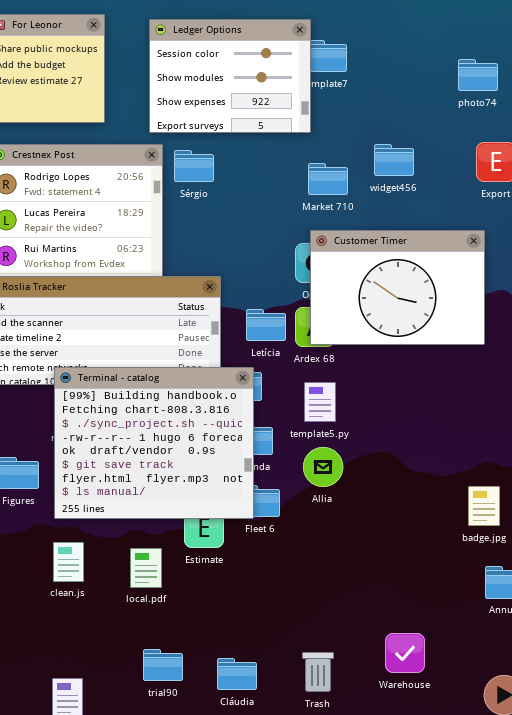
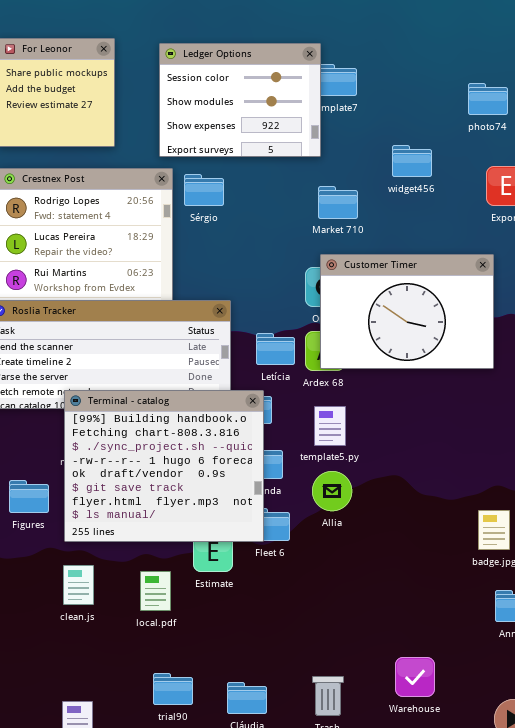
widget456: [374,144,414,176] -> [392,145,432,177], moved

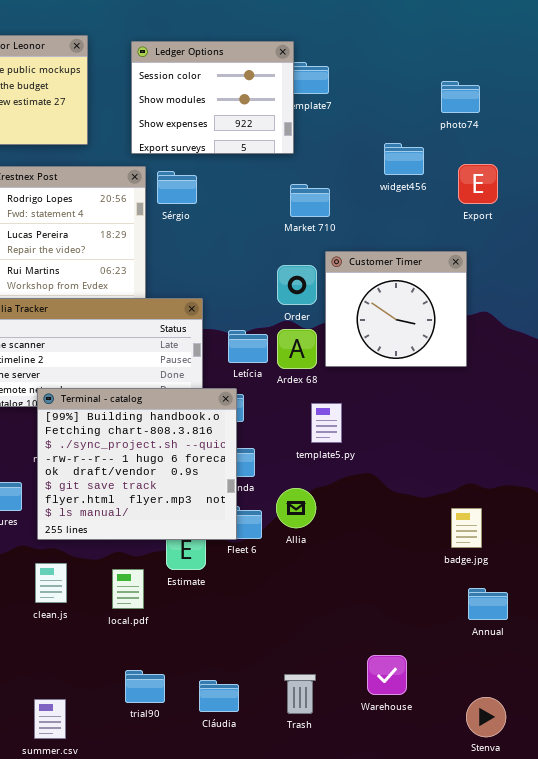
widget456: [392,145,432,177] -> [384,143,424,175], moved
Customer Timer: [320,254,494,369] -> [325,251,467,367], resized
template5.py: [314,406,346,446] -> [311,403,342,443], moved
Allia: [312,471,352,511] -> [276,488,316,528], moved

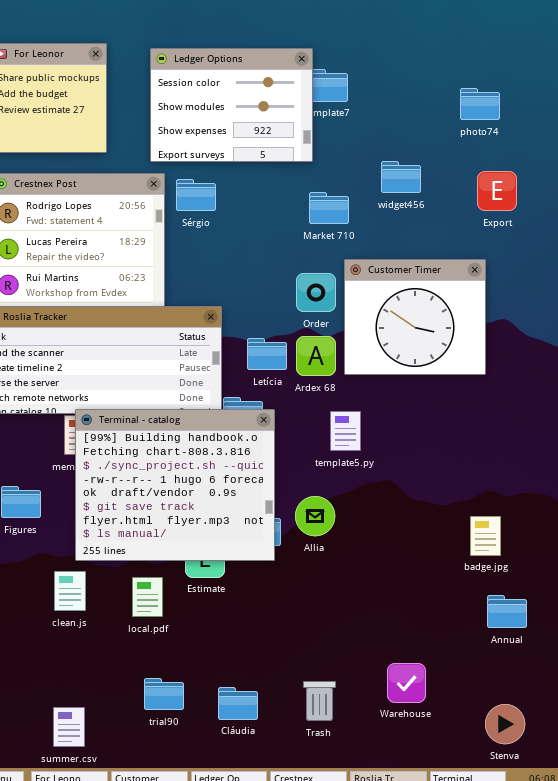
widget456: [384,143,424,175] -> [381,161,421,193], moved
Terminal - catalog: [37,388,237,540] -> [75,409,275,561], moved

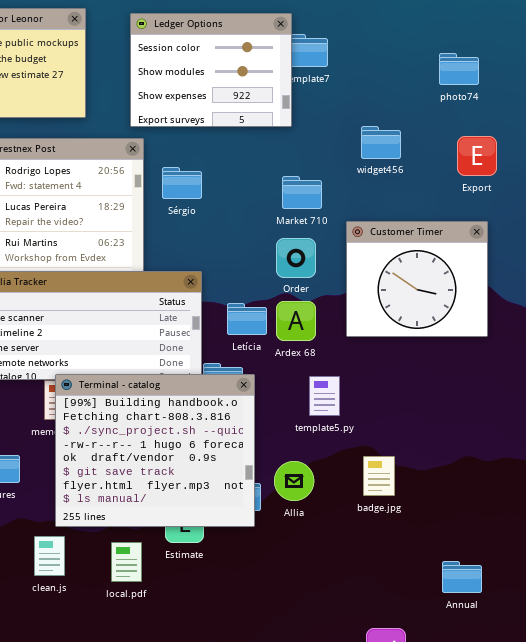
Sérgio: [176,179,216,211] -> [162,167,202,199], moved
Market 710: [309,192,349,224] -> [282,176,322,209], moved
Customer Timer: [344,259,486,375] -> [346,221,488,337], moved
badge.jpg: [470,516,501,556] -> [363,456,395,496], moved
Annual: [487,595,527,628] -> [442,561,482,593], moved

